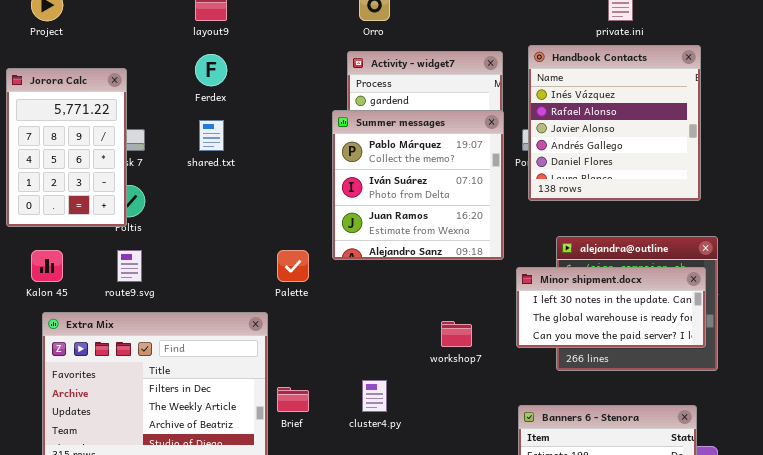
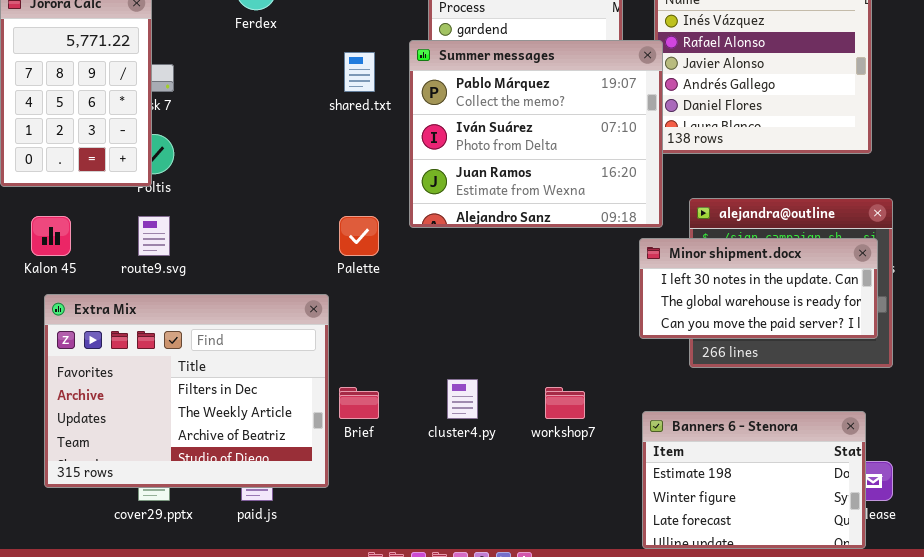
Summer messages: [332,110,504,260] -> [409,40,663,228], resized
shared.txt: [199,120,224,151] -> [344,52,375,92], moved
workshop7: [441,321,472,347] -> [545,387,585,419], moved

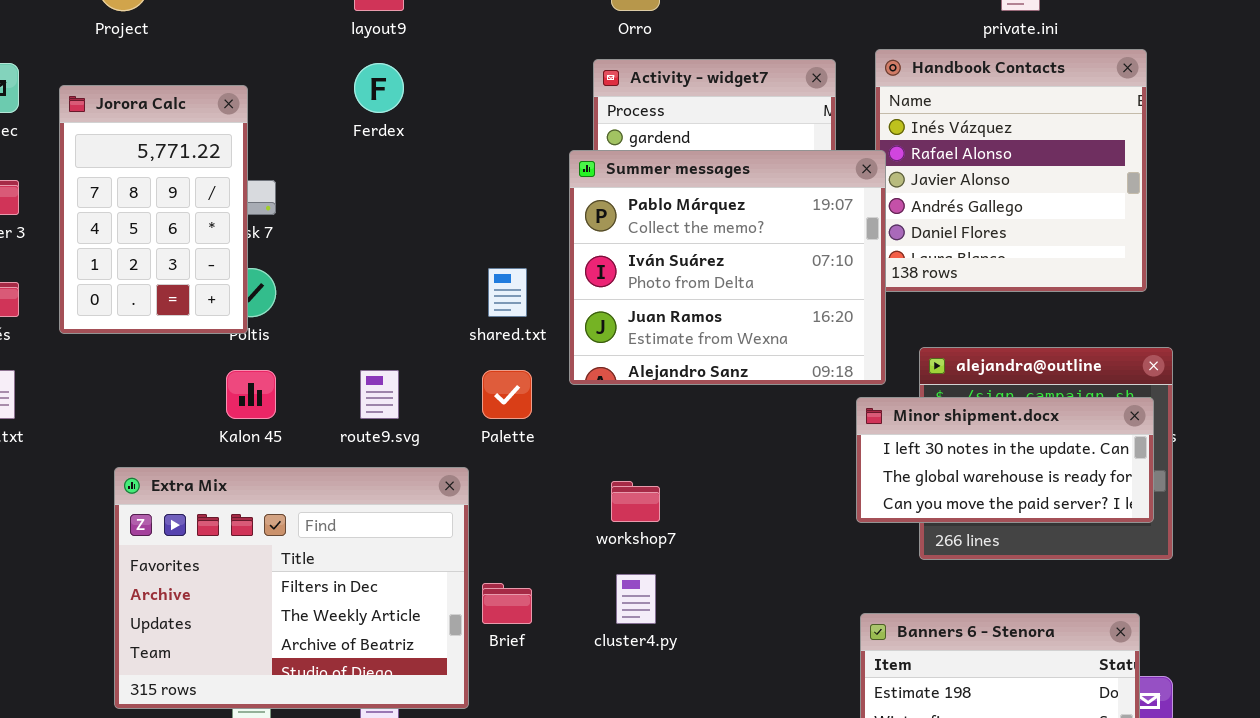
shared.txt: [344,52,375,92] -> [488,268,527,317], moved
Kalon 45: [31,216,71,256] -> [226,370,276,419], moved
route9.svg: [138,216,170,256] -> [360,370,399,419], moved
workshop7: [545,387,585,419] -> [611,481,660,522], moved

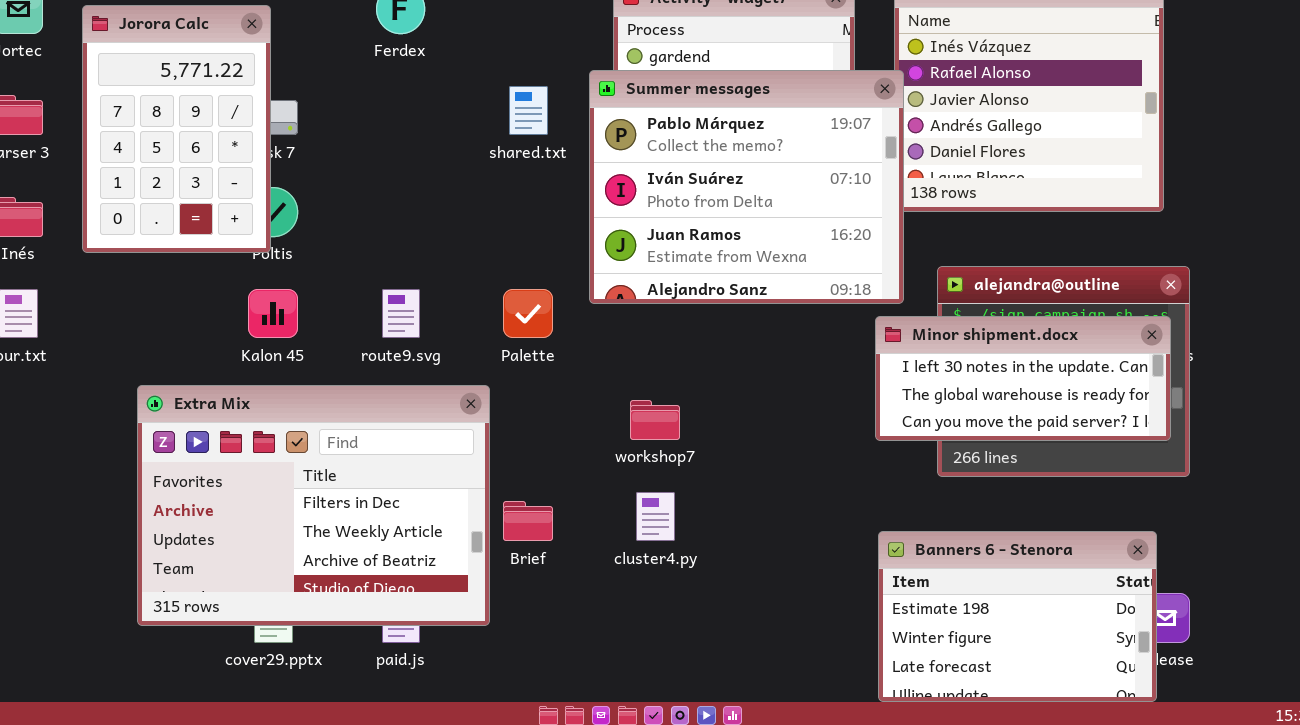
shared.txt: [488,268,527,317] -> [509,86,548,135], moved

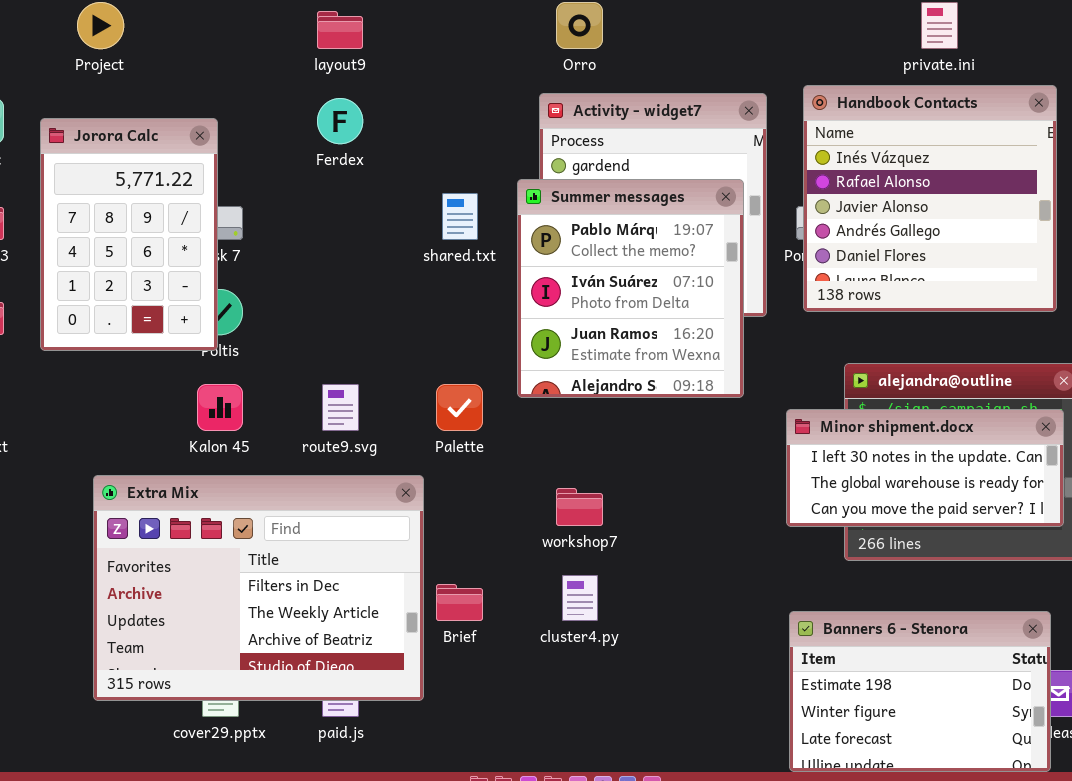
Summer messages: [589,70,904,304] -> [517,179,744,398], resized

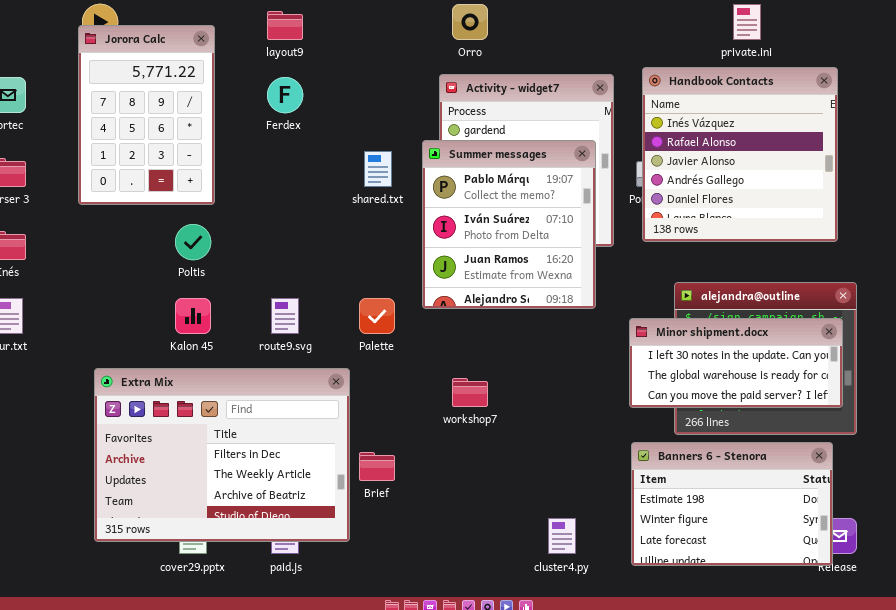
Jorora Calc: [40,118,218,351] -> [78,25,215,205], moved
cluster4.py: [562,575,598,621] -> [548,518,576,554], moved
Banners 6 - Stenora: [789,611,1051,772] -> [631,442,833,566], moved

